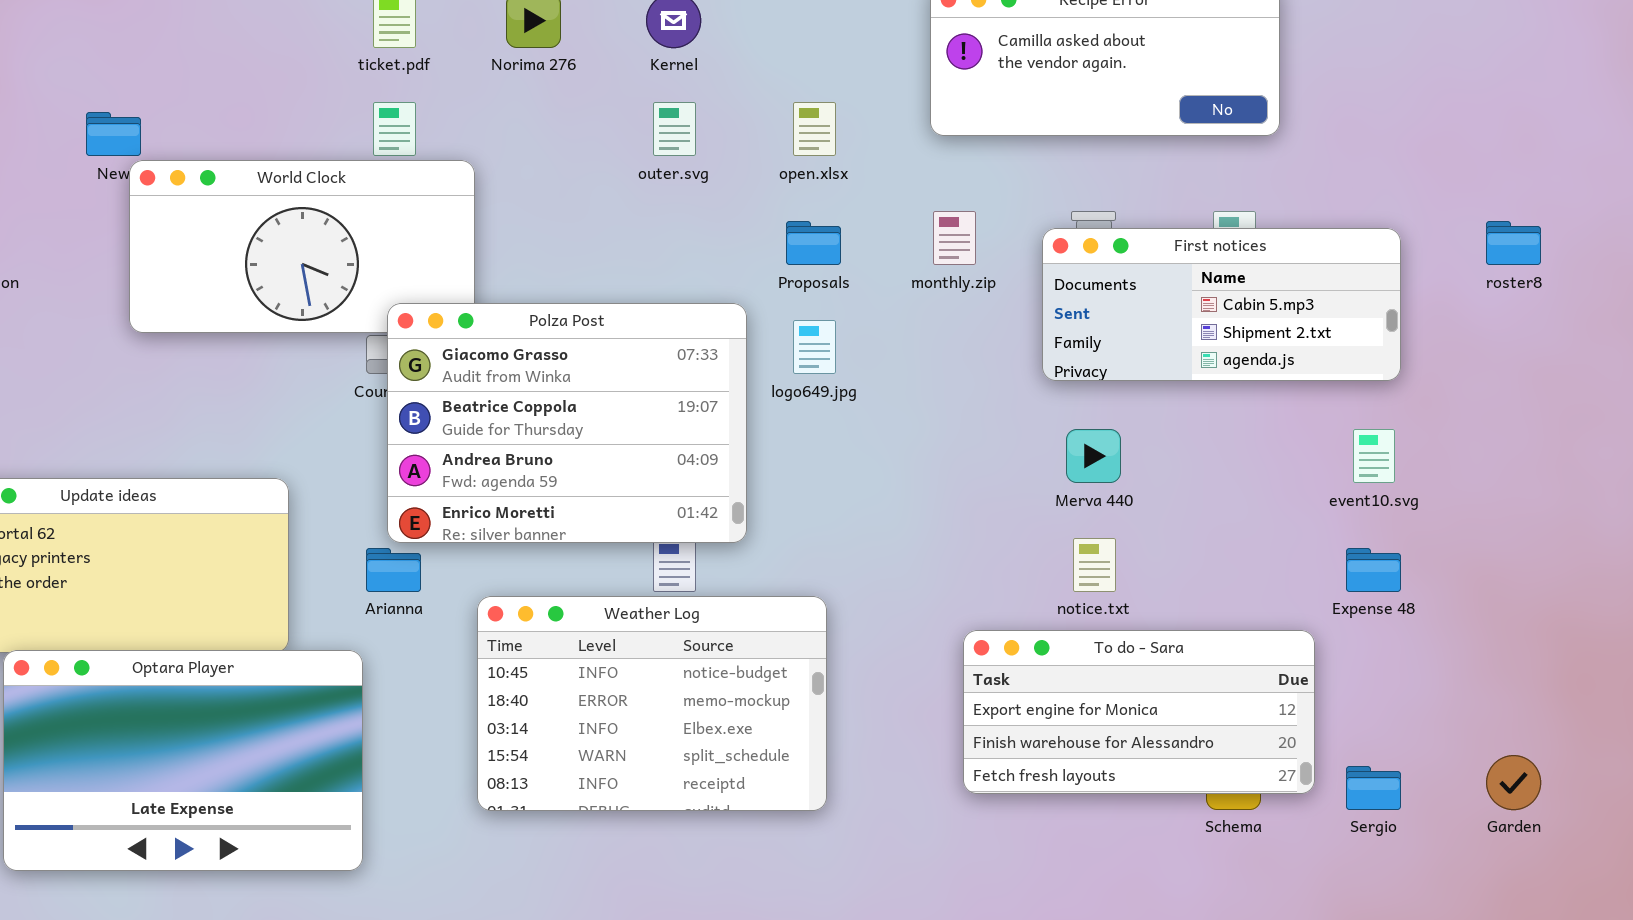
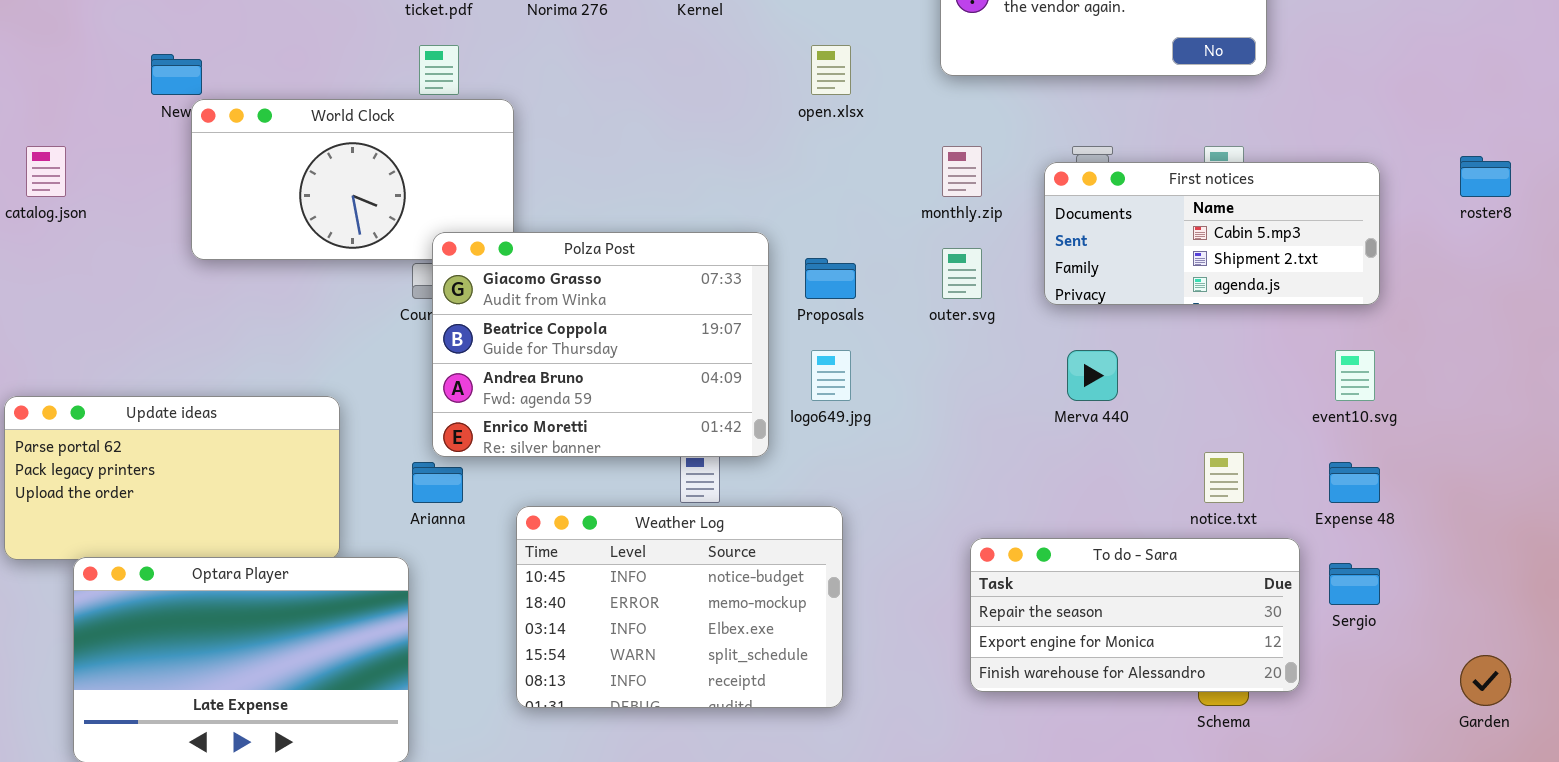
outer.svg: [653,102,696,156] -> [942,248,982,299], moved
Proposals: [786,221,841,265] -> [805,258,856,299], moved
logo649.jpg: [793,320,836,374] -> [811,350,851,401], moved
notice.txt: [1073,538,1116,592] -> [1204,452,1244,503], moved
To do - Sara: [963,630,1315,794] -> [970,538,1300,692], scrolled up 1 row
Sergio: [1346,766,1401,810] -> [1329,563,1380,605], moved

